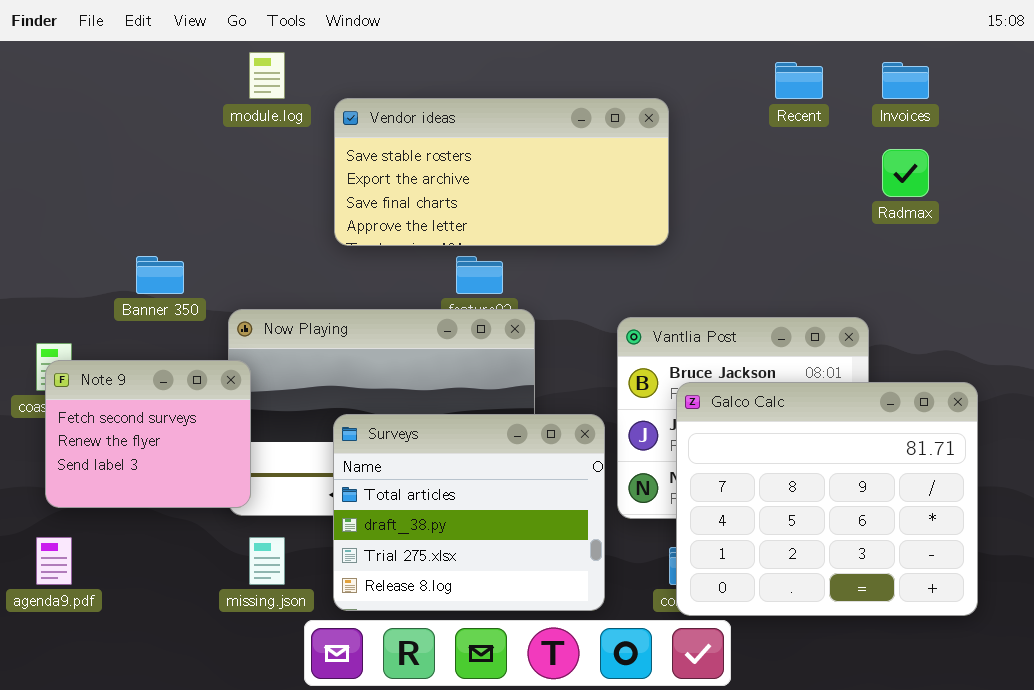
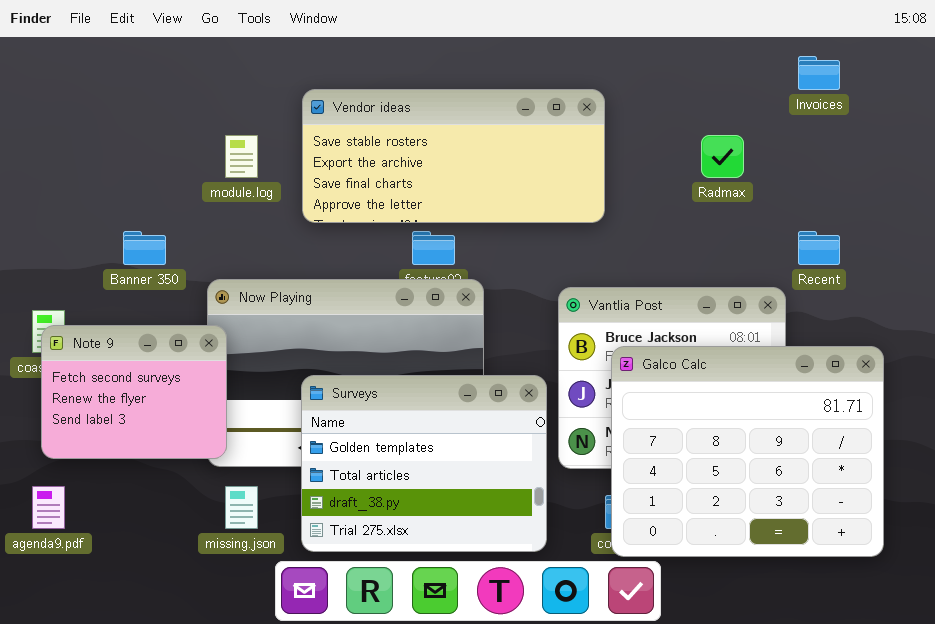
module.log: [249,52,285,99] -> [225,135,258,178], moved
Recent: [775,62,823,99] -> [798,231,840,265], moved
Radmax: [882,149,929,197] -> [701,135,744,178], moved
Surveys: [333,414,605,611] -> [301,375,547,552], scrolled up 1 row

